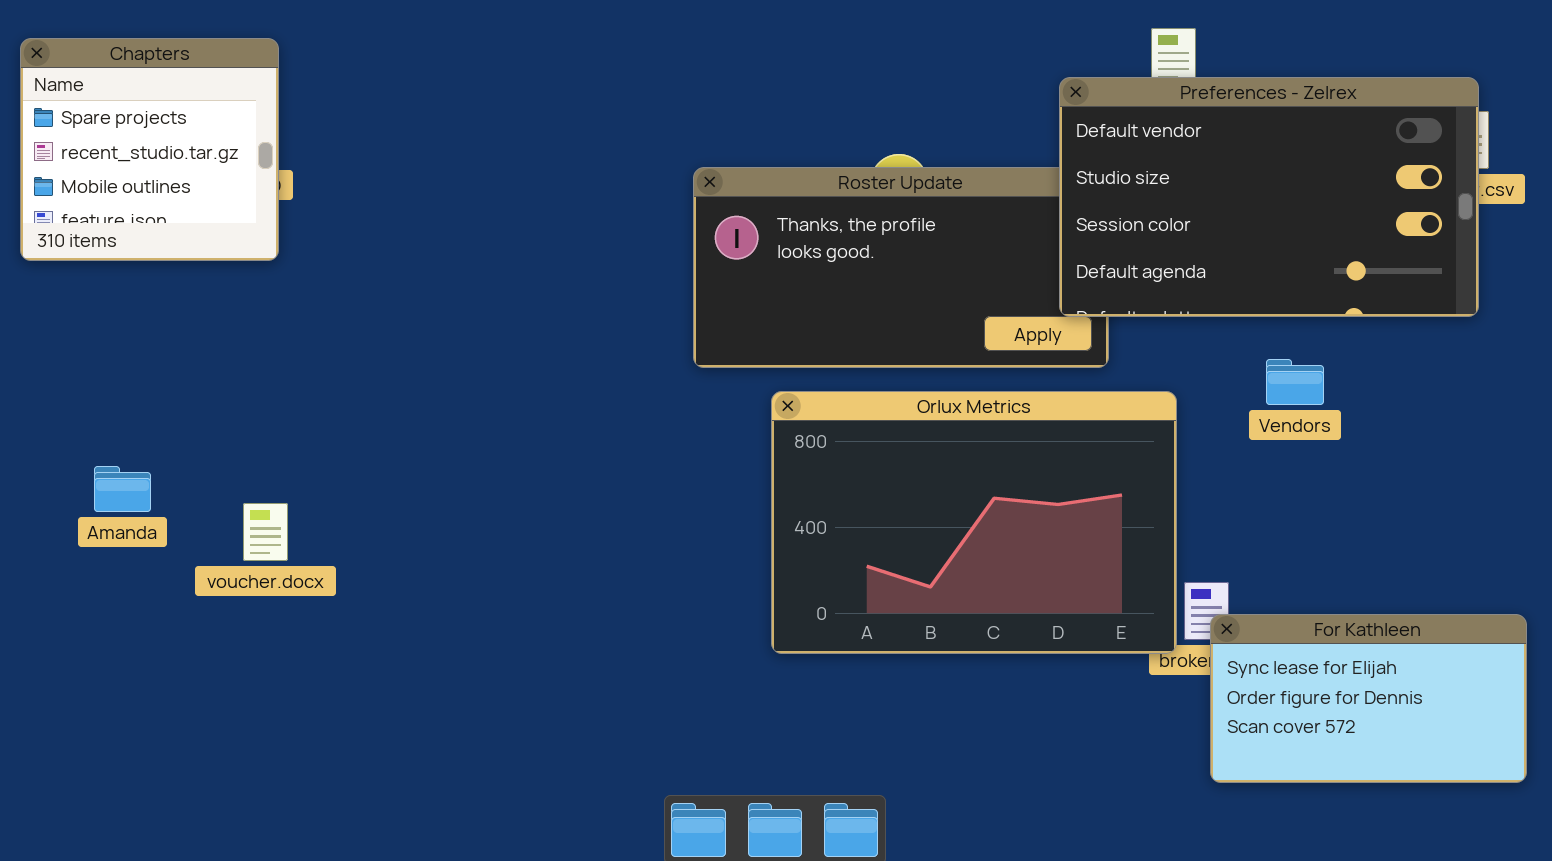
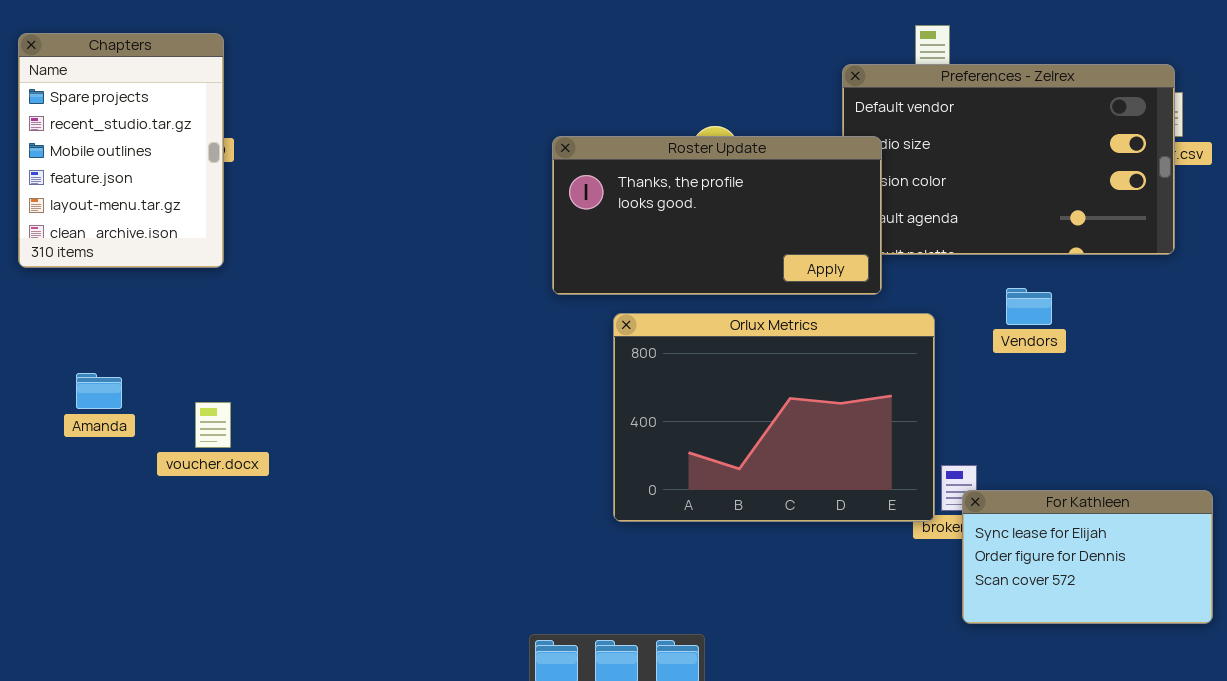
Chapters: [20,38,279,261] -> [18,33,224,268], resized
Roster Update: [693,167,1109,368] -> [552,136,882,295], raised

